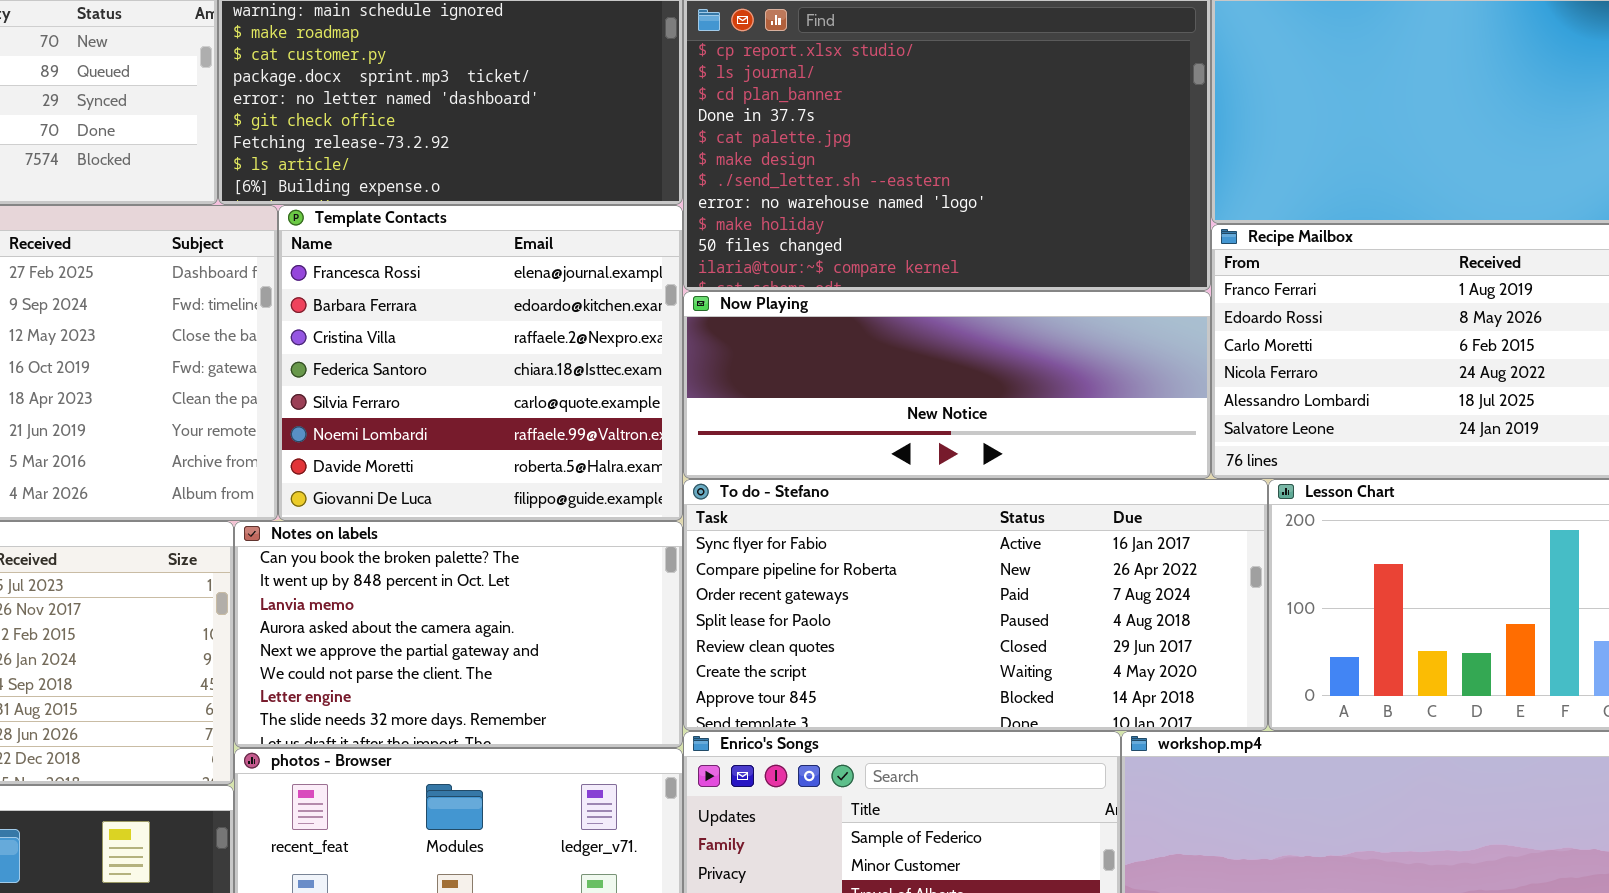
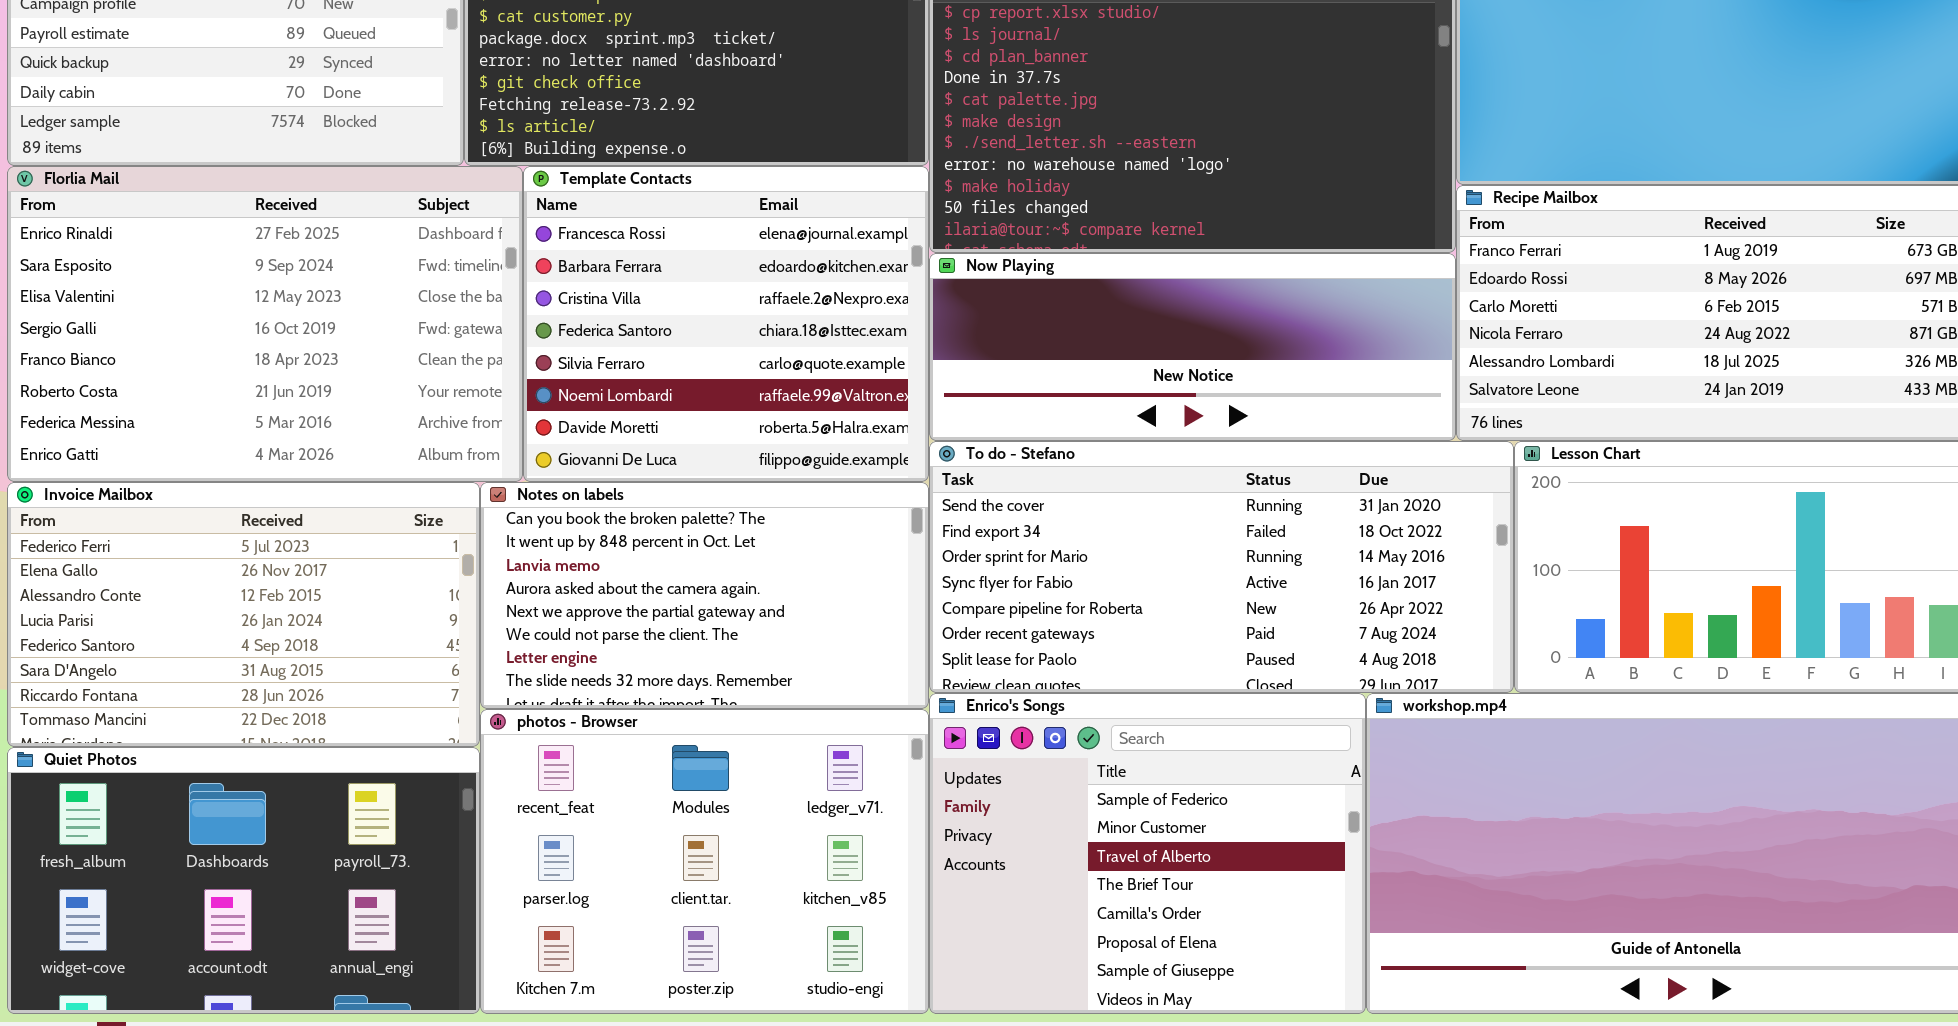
To do - Stefano: [683,479,1268,731] -> [929,441,1514,693], scrolled up 3 rows

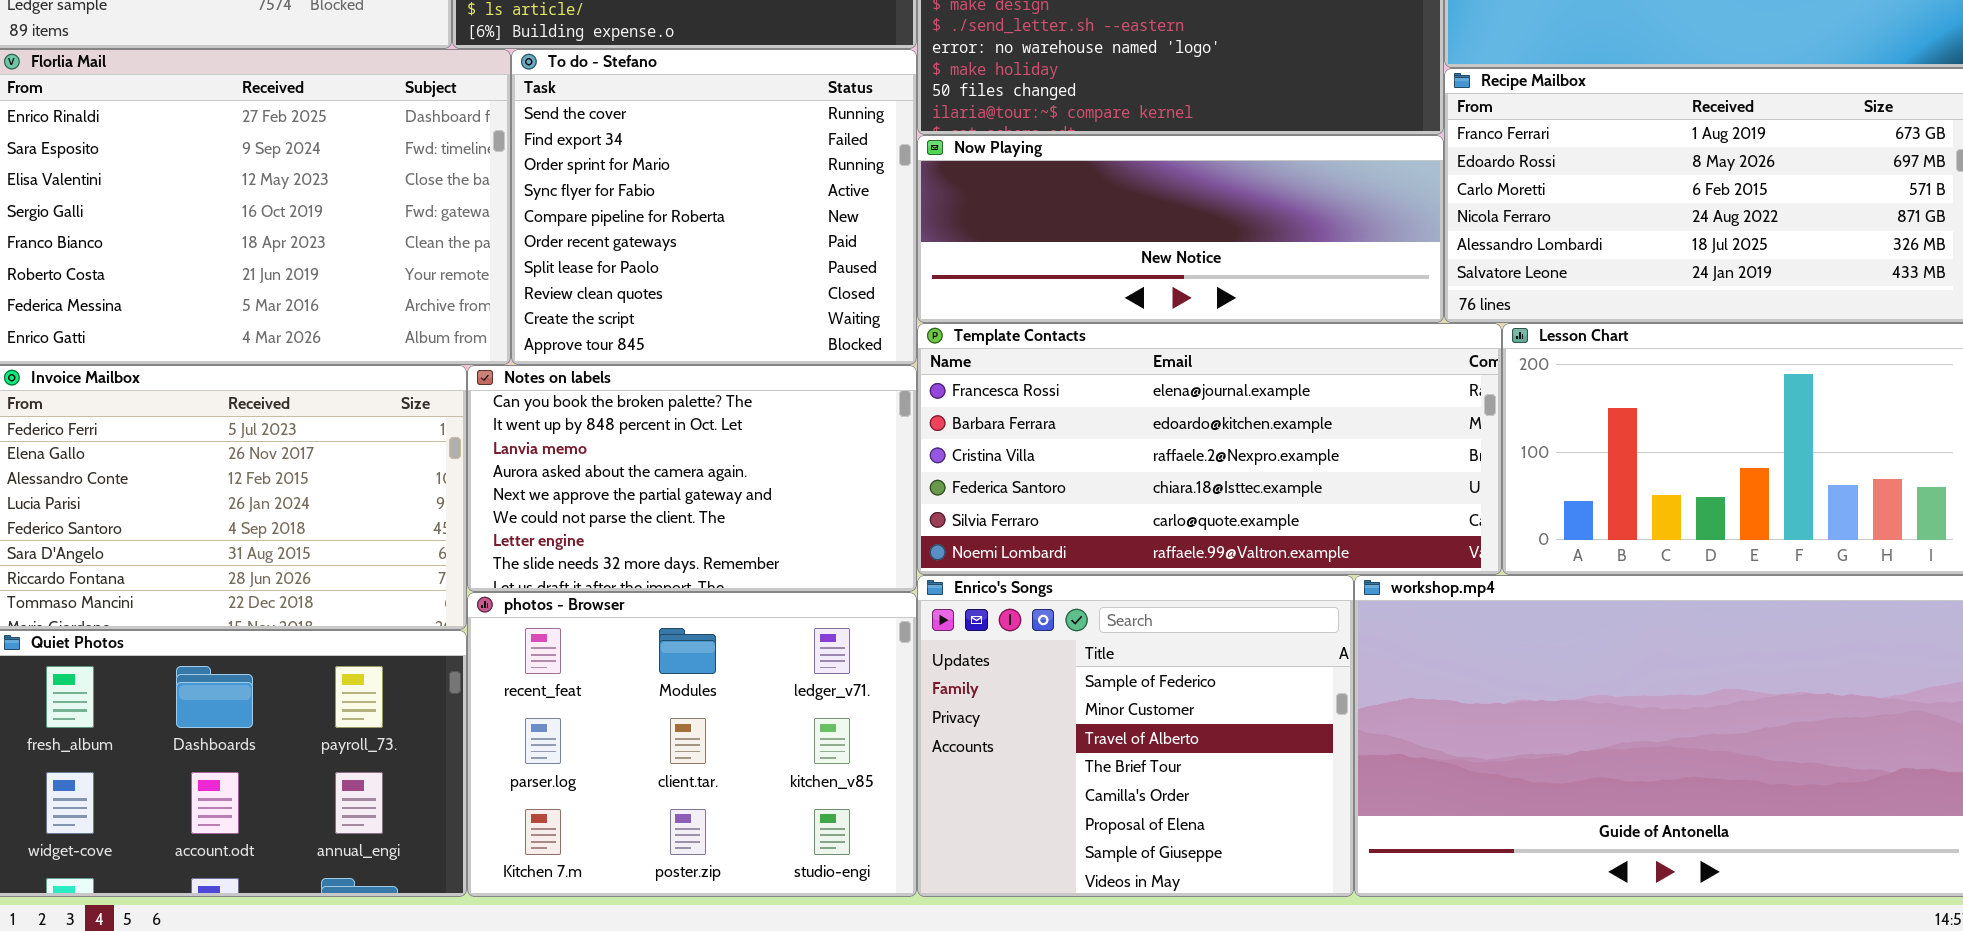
Template Contacts: [523,166,929,482] -> [917,323,1502,575], moved, resized
To do - Stefano: [929,441,1514,693] -> [511,49,917,365], moved, resized

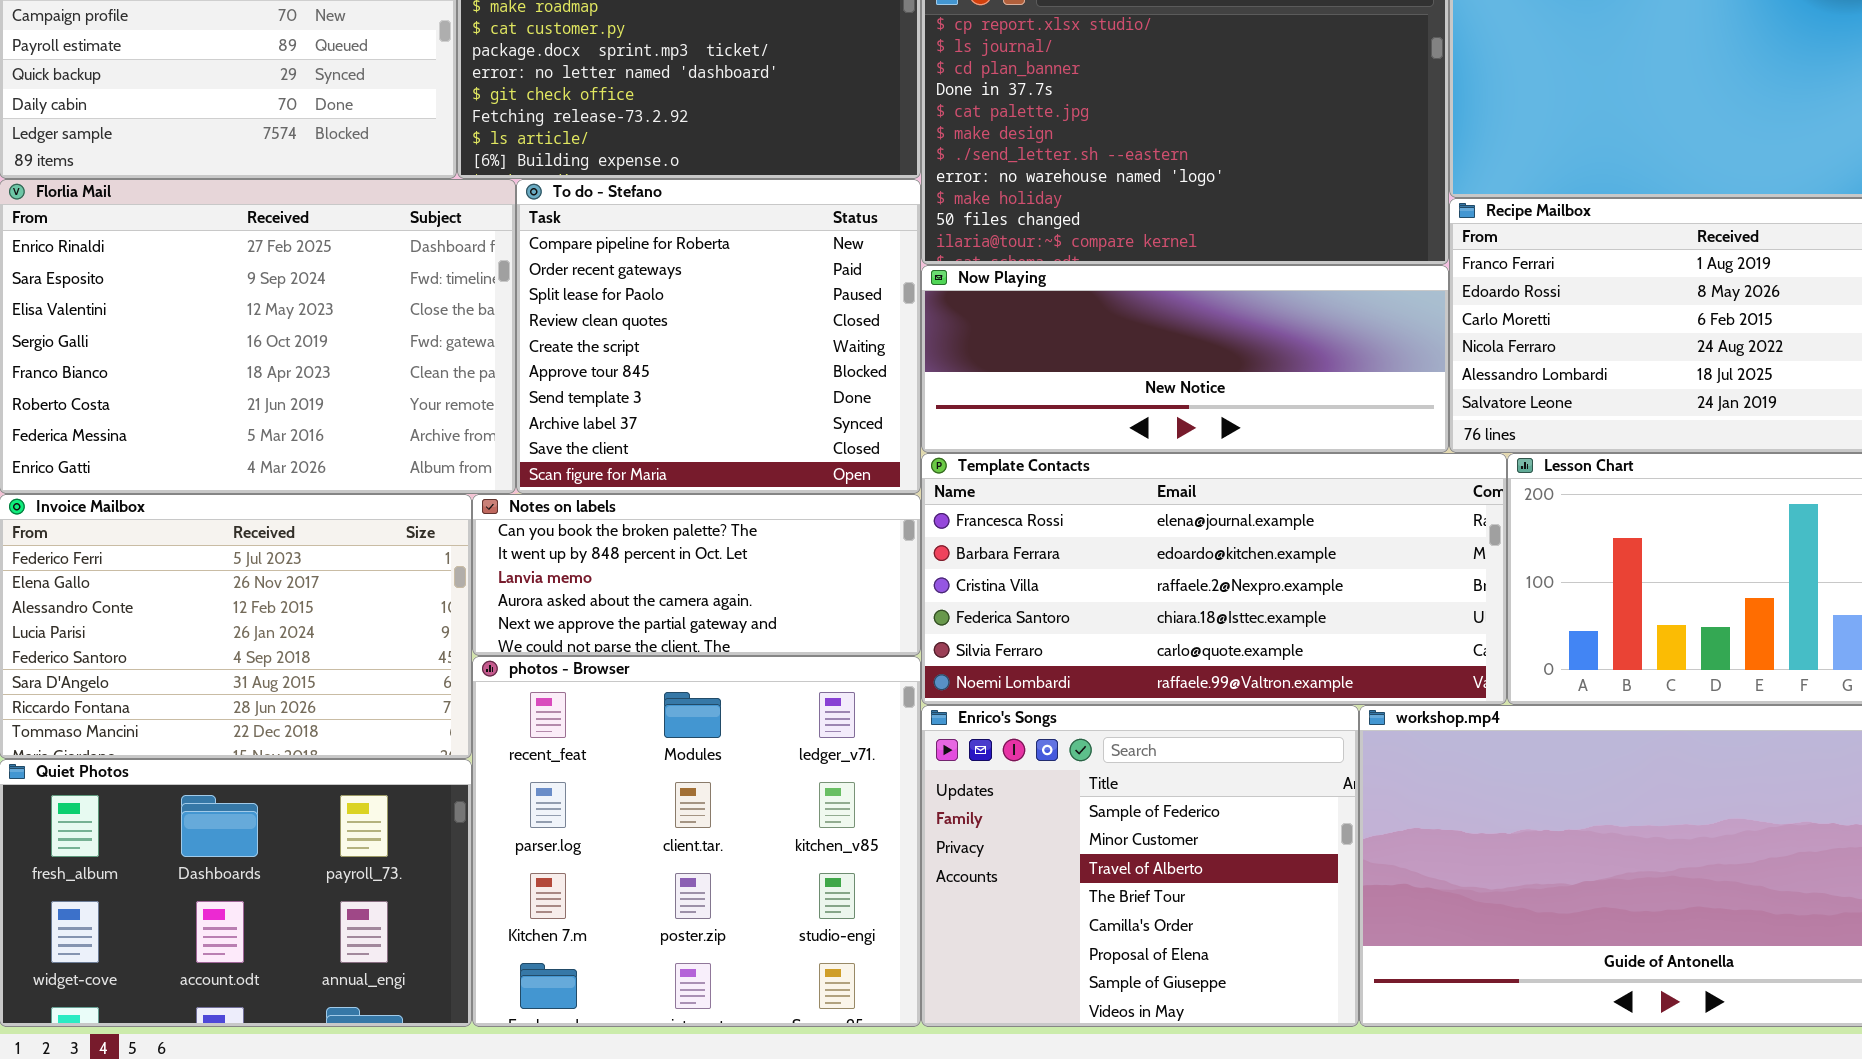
To do - Stefano: [511,49,917,365] -> [516,179,921,494], scrolled down 4 rows
Notes on labels: [467,365,917,592] -> [472,494,921,656], resized
photos - Browser: [467,592,917,897] -> [472,656,921,1027], resized

